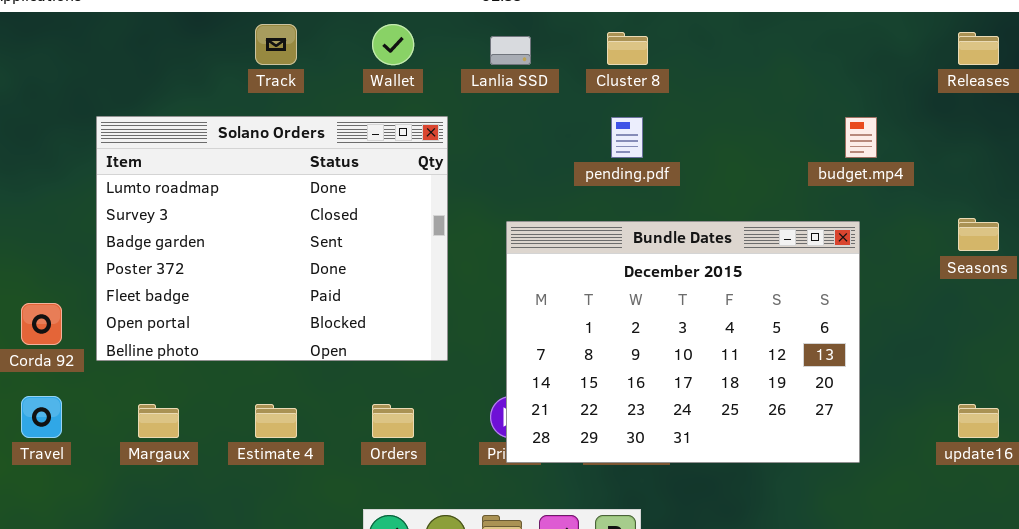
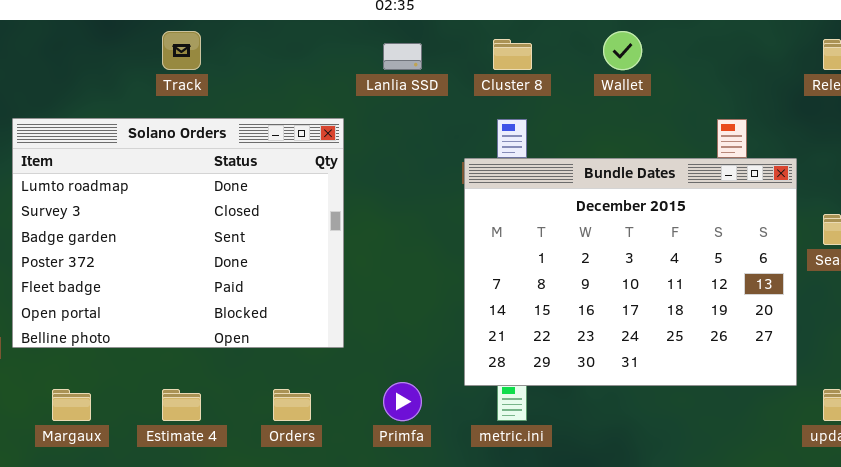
Wallet: [372,24,414,65] -> [603,31,642,70], moved
Bundle Dates: [506,221,860,463] -> [464,158,797,386], moved

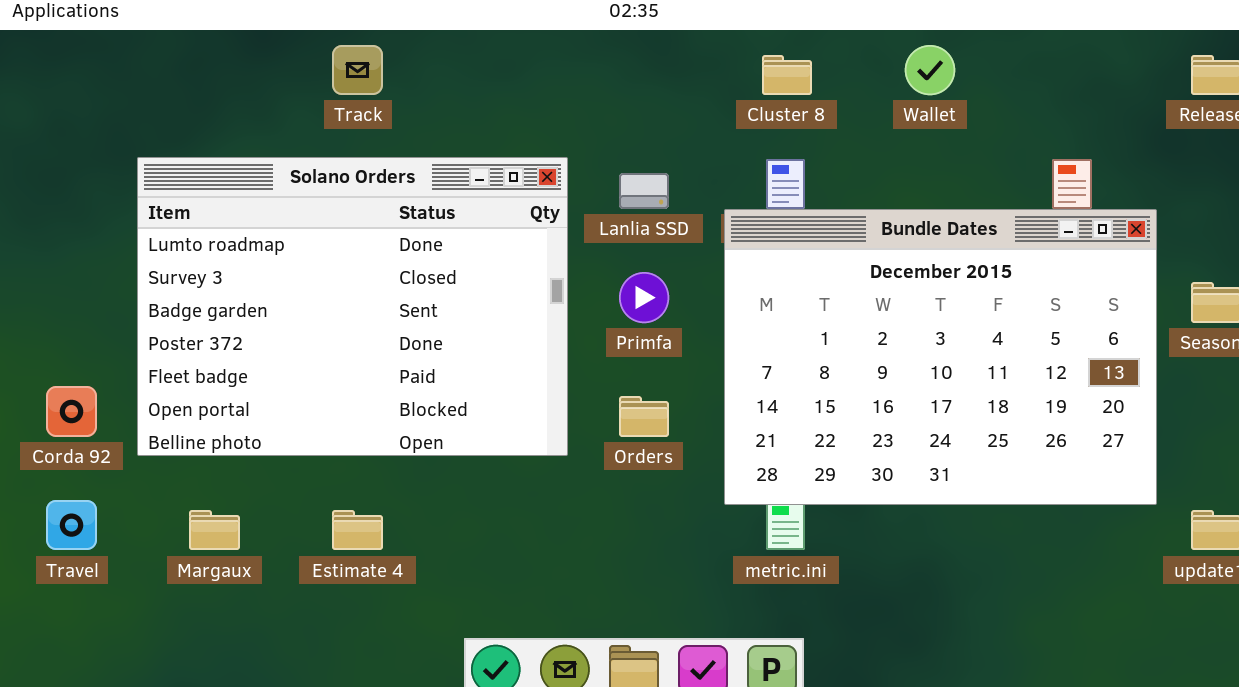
Lanlia SSD: [383,43,422,70] -> [619,173,669,209], moved
Primfa: [383,382,422,421] -> [619,272,669,323], moved
Orders: [273,389,311,421] -> [619,396,669,437], moved

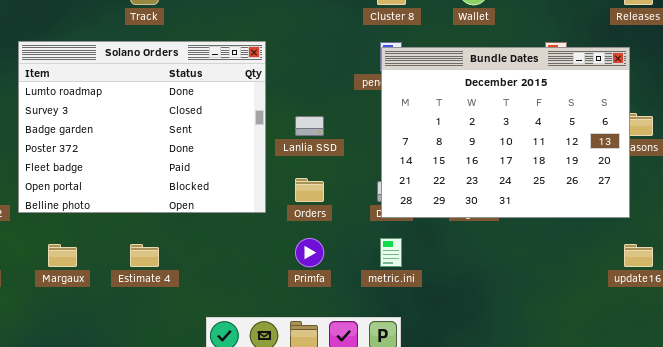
Lanlia SSD: [619,173,669,209] -> [295,116,324,136], moved
Bundle Dates: [724,209,1157,505] -> [381,47,630,218], moved
Primfa: [619,272,669,323] -> [295,238,324,267], moved

